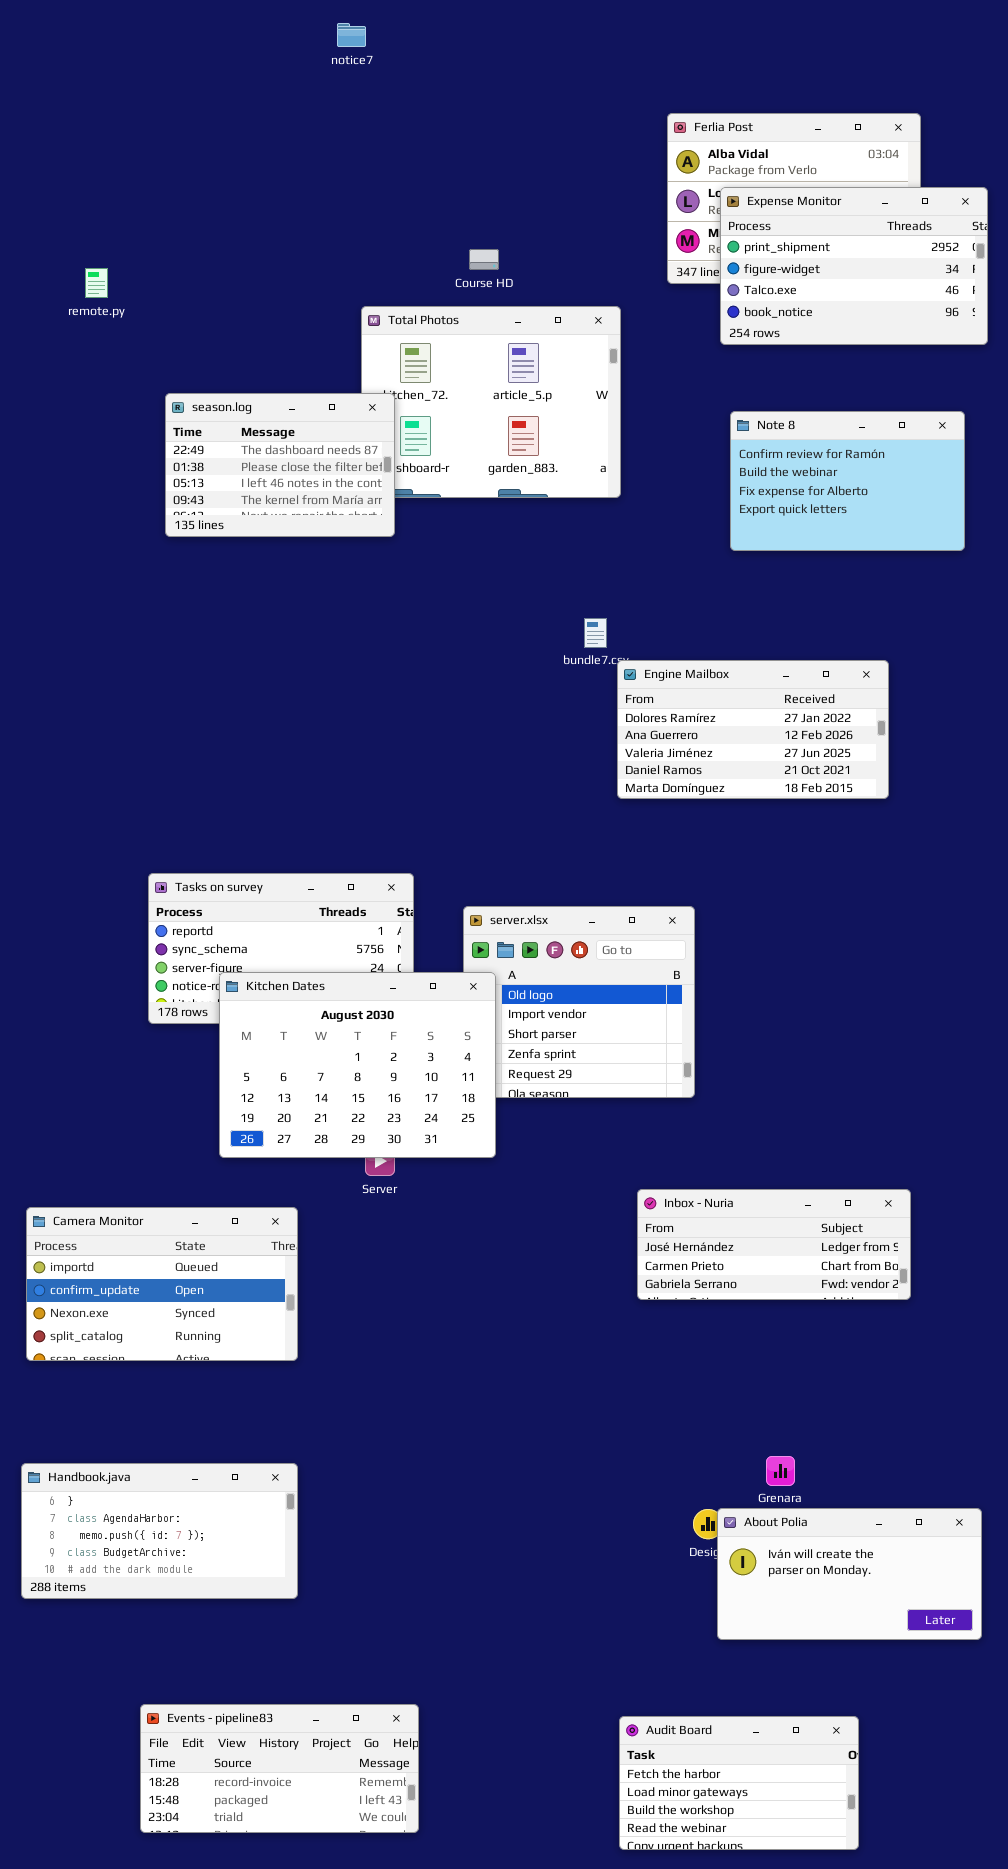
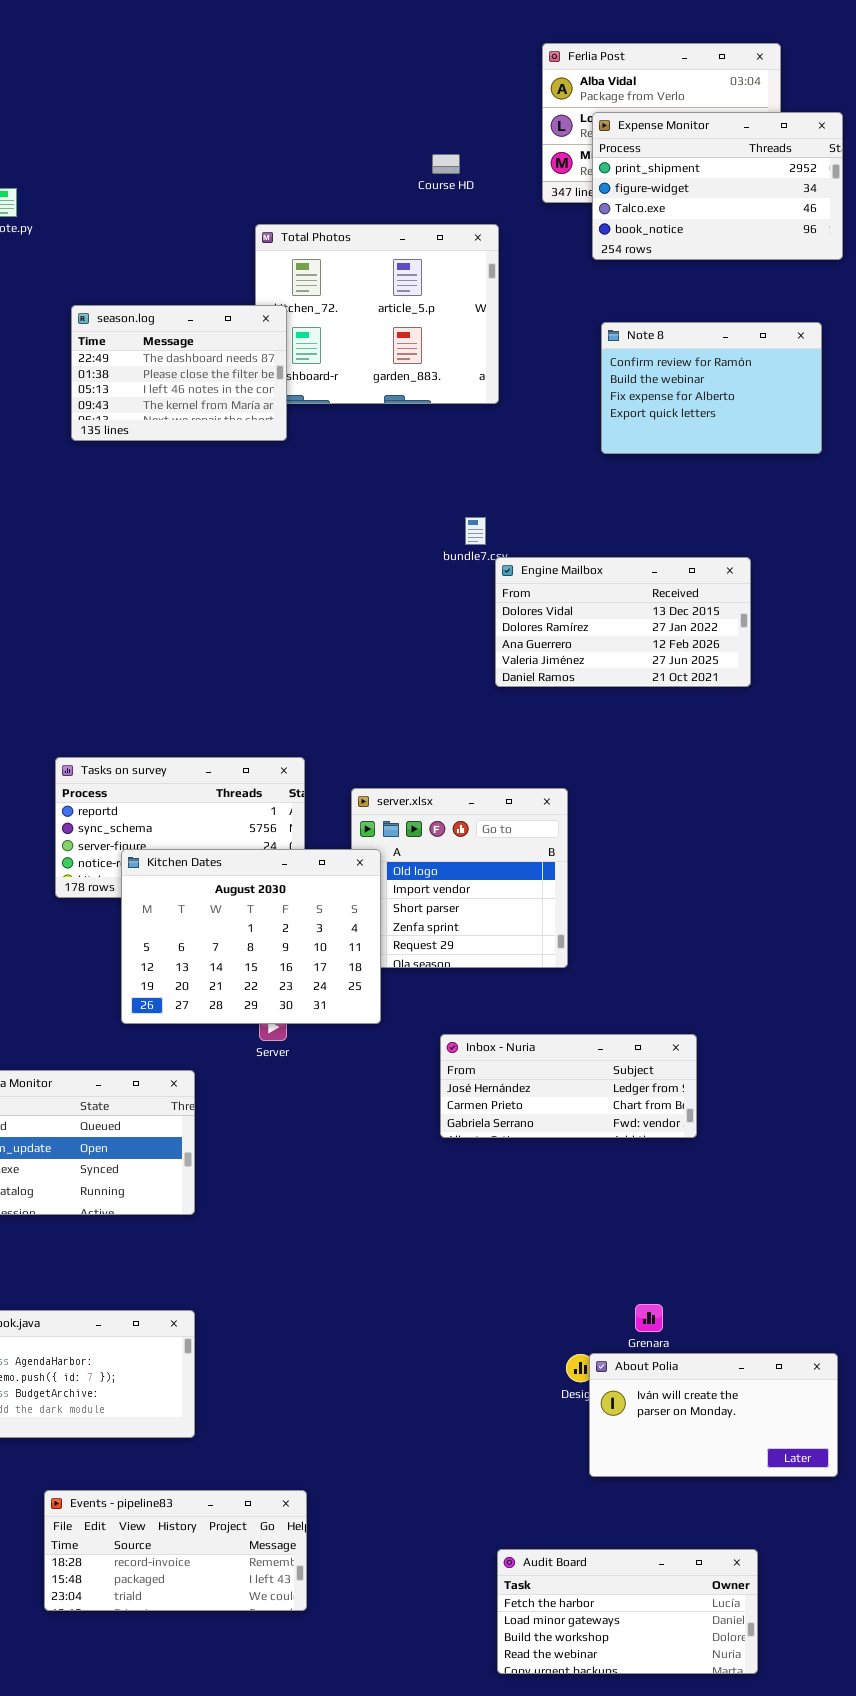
Course HD: [469,249,499,270] -> [432,154,460,174], moved
Engine Mailbox: [617,660,889,799] -> [495,557,751,687], scrolled up 1 row
Inbox - Nuria: [637,1189,911,1300] -> [440,1034,697,1138], moved
Events - pipeline83: [140,1704,419,1833] -> [44,1490,307,1611], moved
Audit Board: [619,1716,859,1850] -> [497,1549,758,1674], resized

